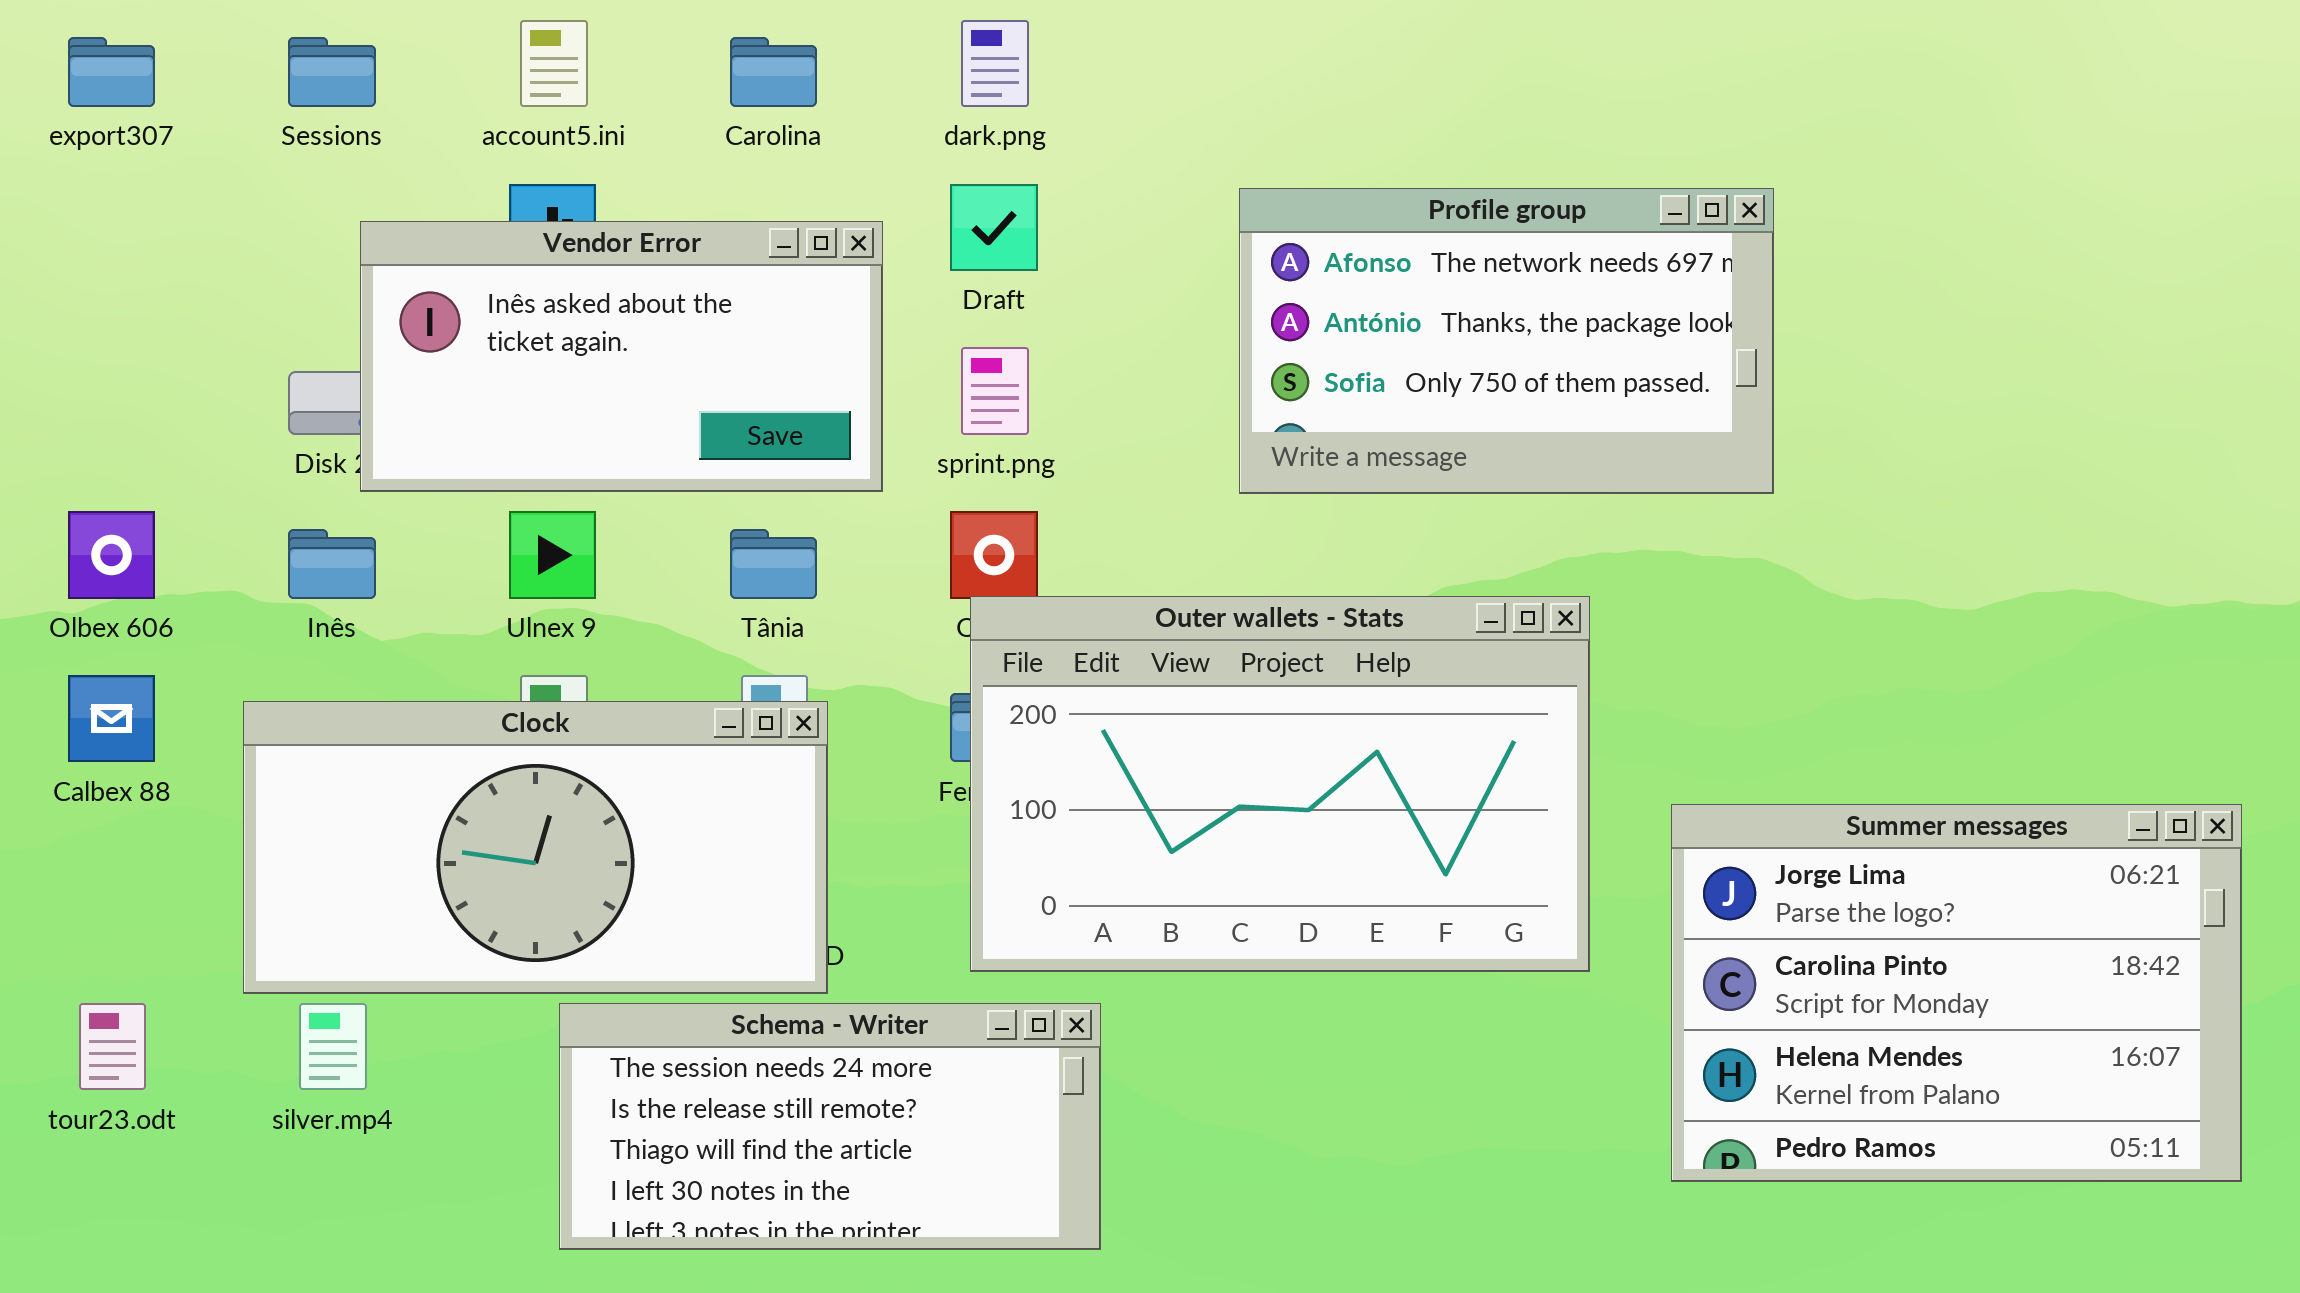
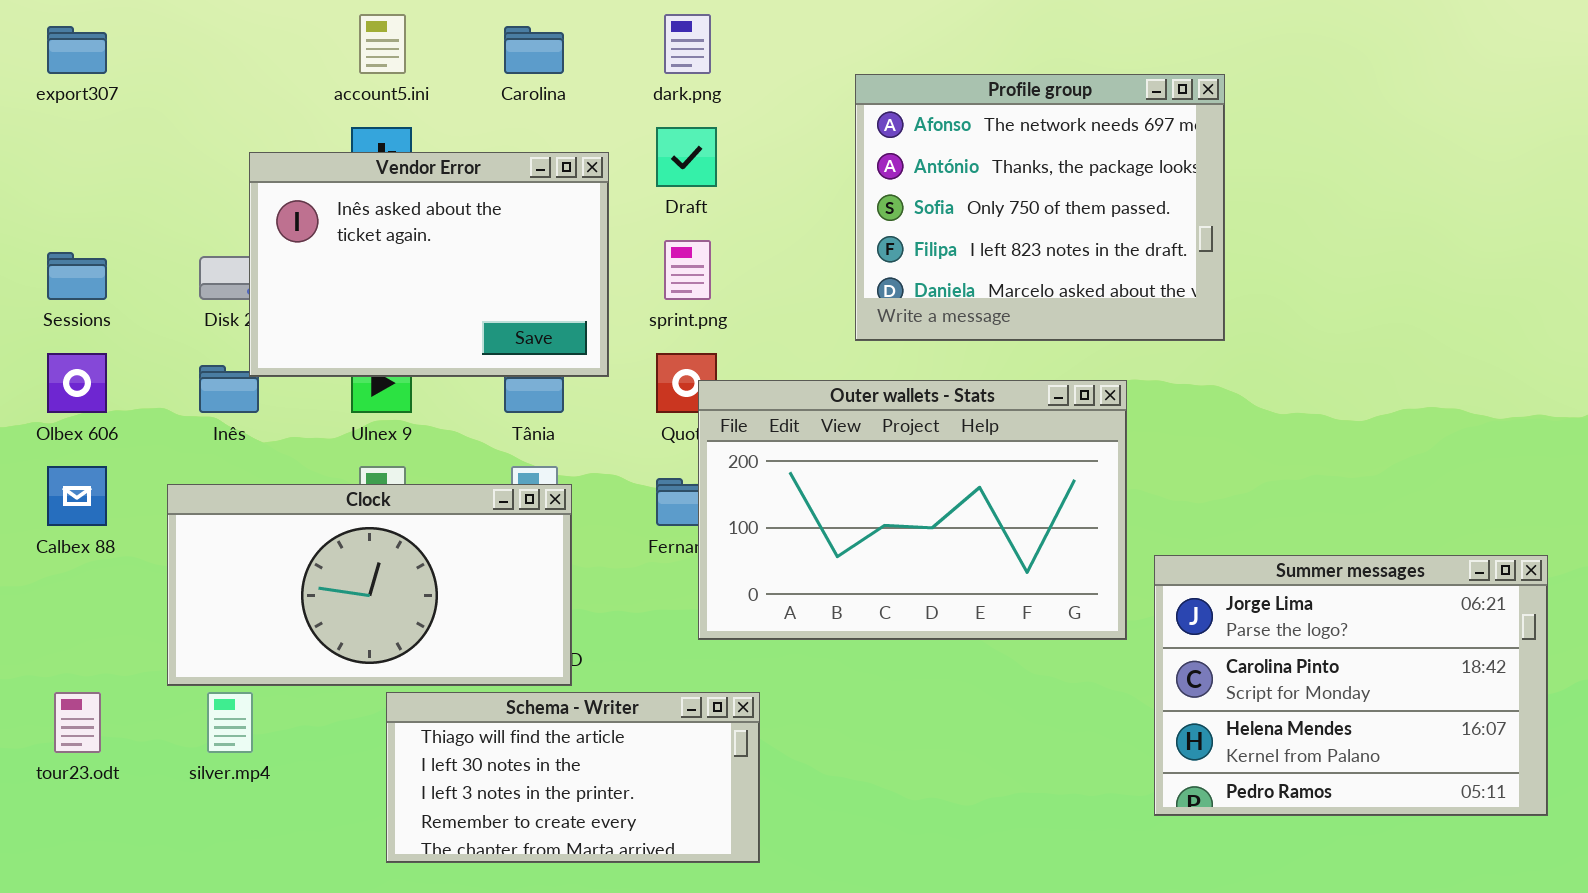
Sessions: [288,37,376,107] -> [47,252,107,300], moved
Profile group: [1239,188,1774,494] -> [855,74,1225,341], resized
Vendor Error: [360,221,883,492] -> [249,152,609,377], resized
Outer wallets - Stats: [970,596,1590,972] -> [698,380,1127,640], moved
Schema - Writer: [559,1003,1101,1250] -> [386,692,760,863], scrolled down 2 rows

